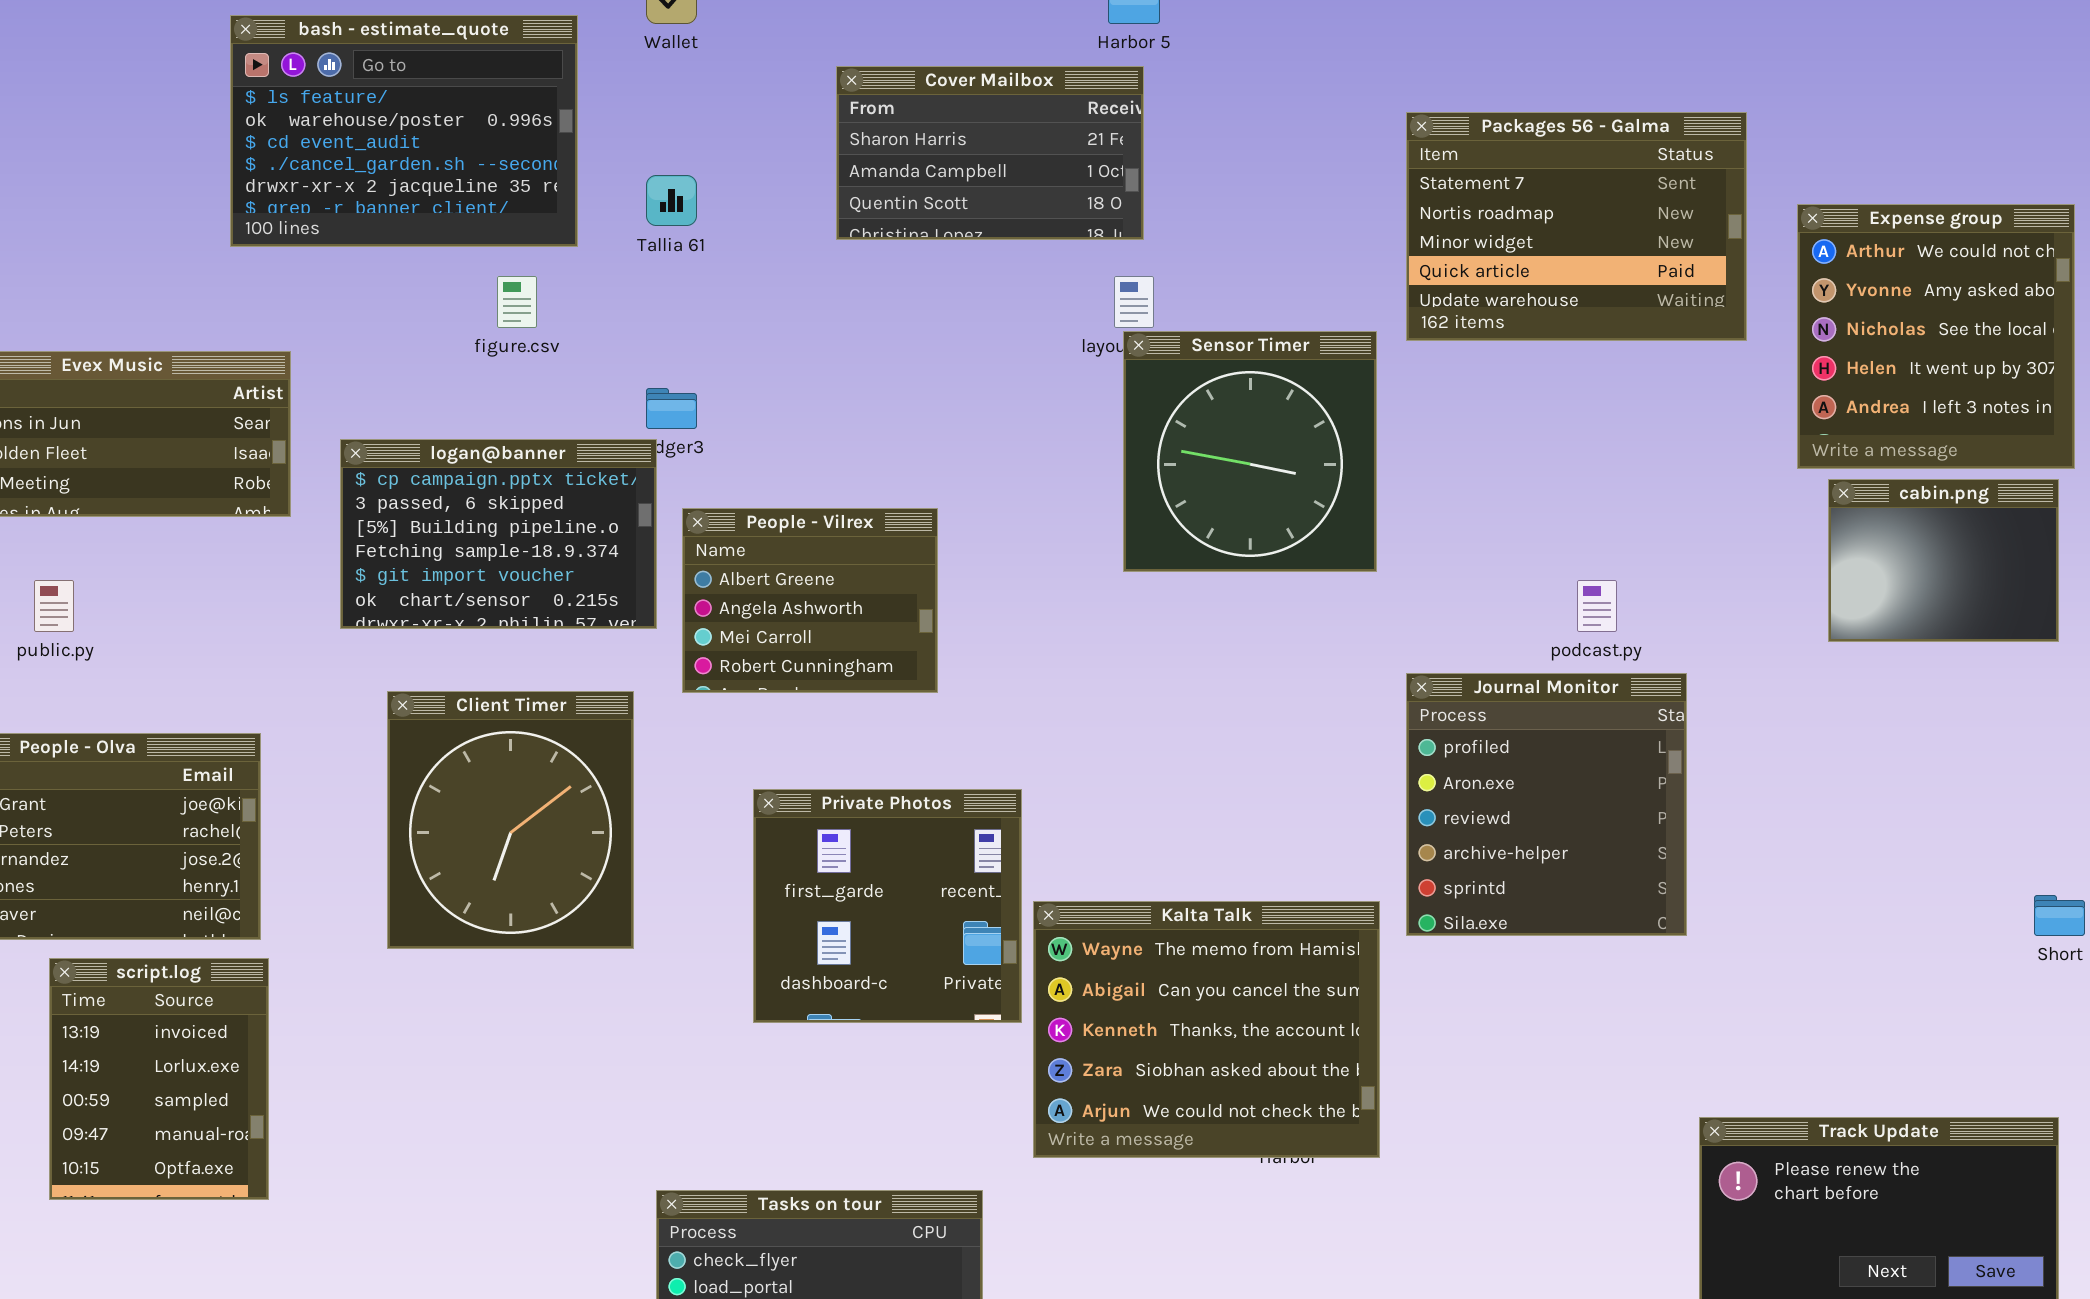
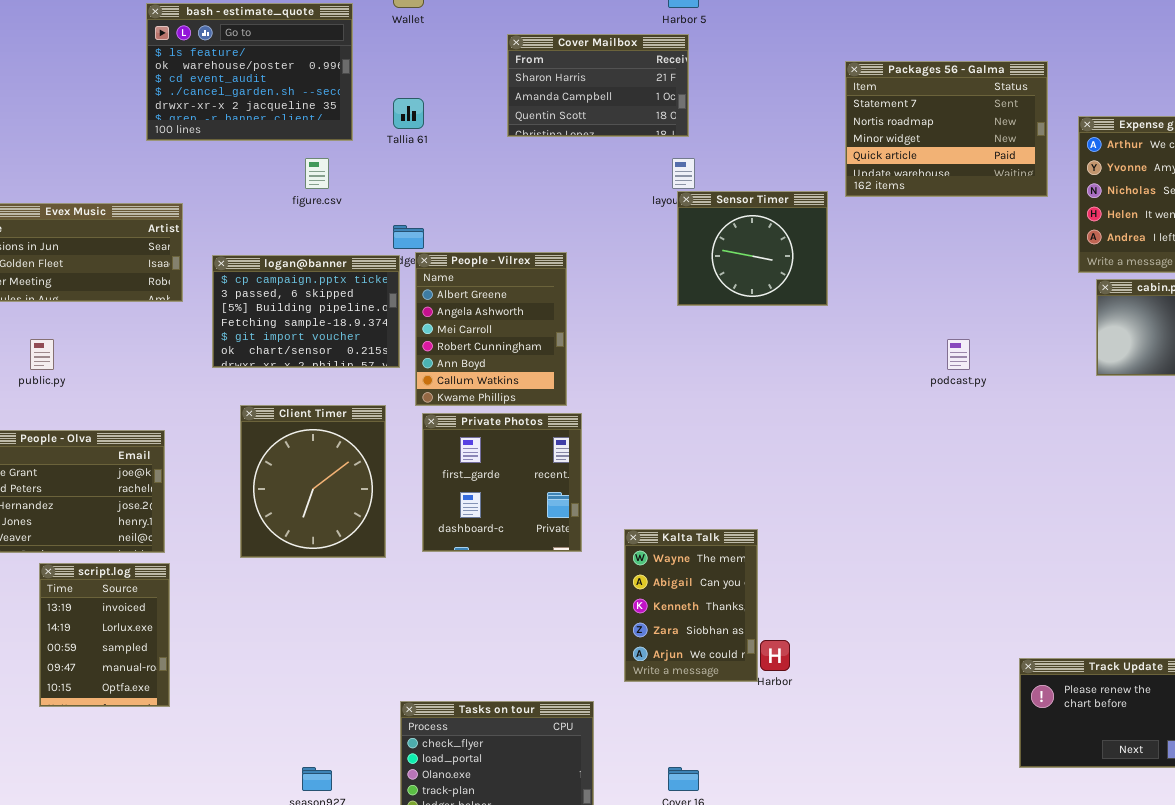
Sensor Timer: [1123,331,1377,572] -> [677,191,828,306], resized
People - Vilrex: [682,508,938,693] -> [415,252,567,406], resized
Journal Monitor: [1406,673,1687,936] -> none, closed
Private Photos: [753,789,1022,1023] -> [422,413,582,552], moved
Kalta Talk: [1033,901,1380,1158] -> [624,529,758,682], resized

